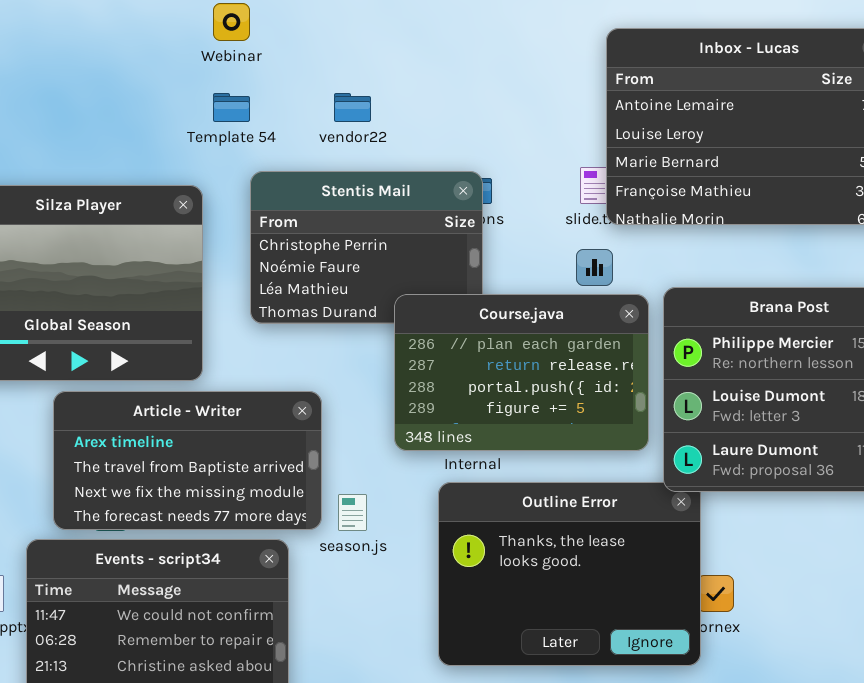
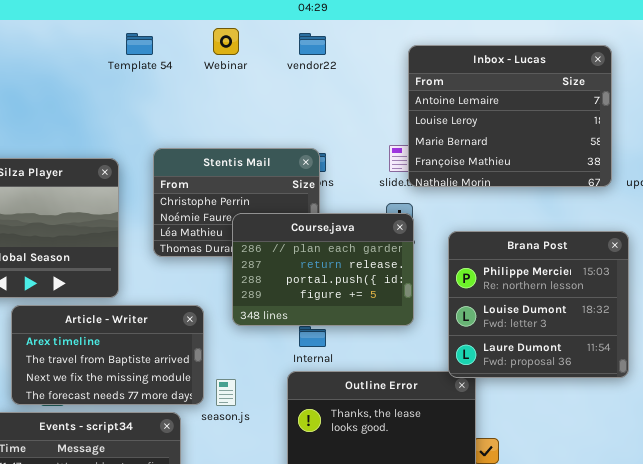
Webinar: [213,3,250,41] -> [213,28,239,55], moved
Template 54: [213,93,250,122] -> [126,33,153,55], moved
vendor22: [334,93,371,122] -> [299,33,326,55], moved
Course.java: [394,294,649,451] -> [232,213,414,326], moved

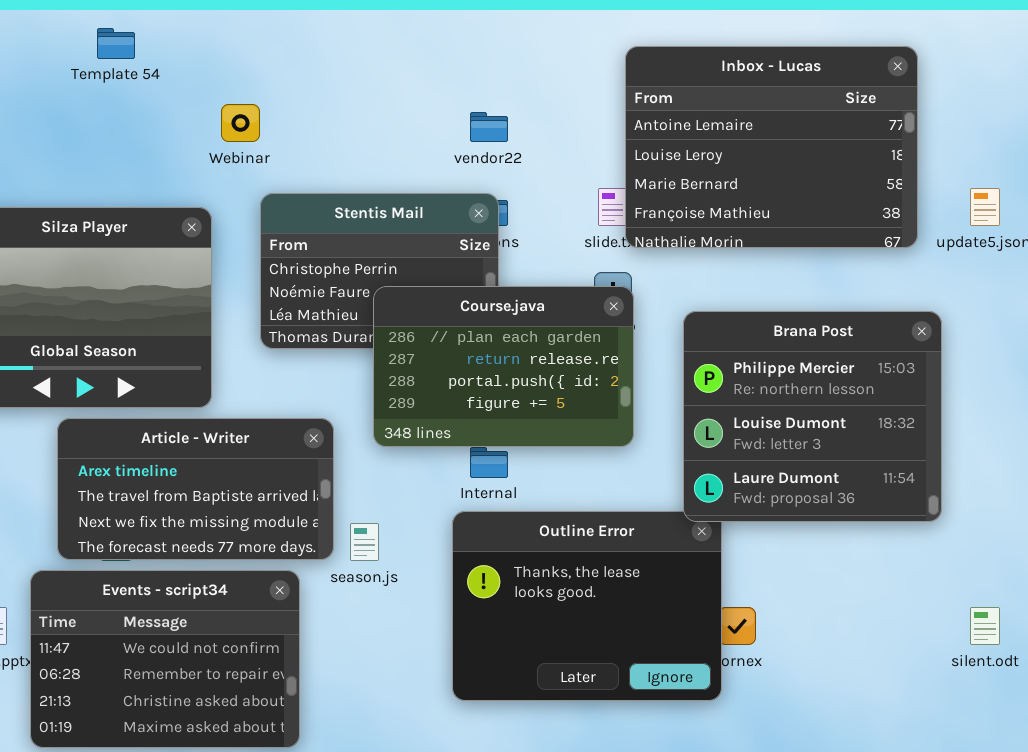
Webinar: [213,28,239,55] -> [221,104,260,142], moved
Template 54: [126,33,153,55] -> [97,28,135,59], moved
vendor22: [299,33,326,55] -> [470,112,508,142], moved

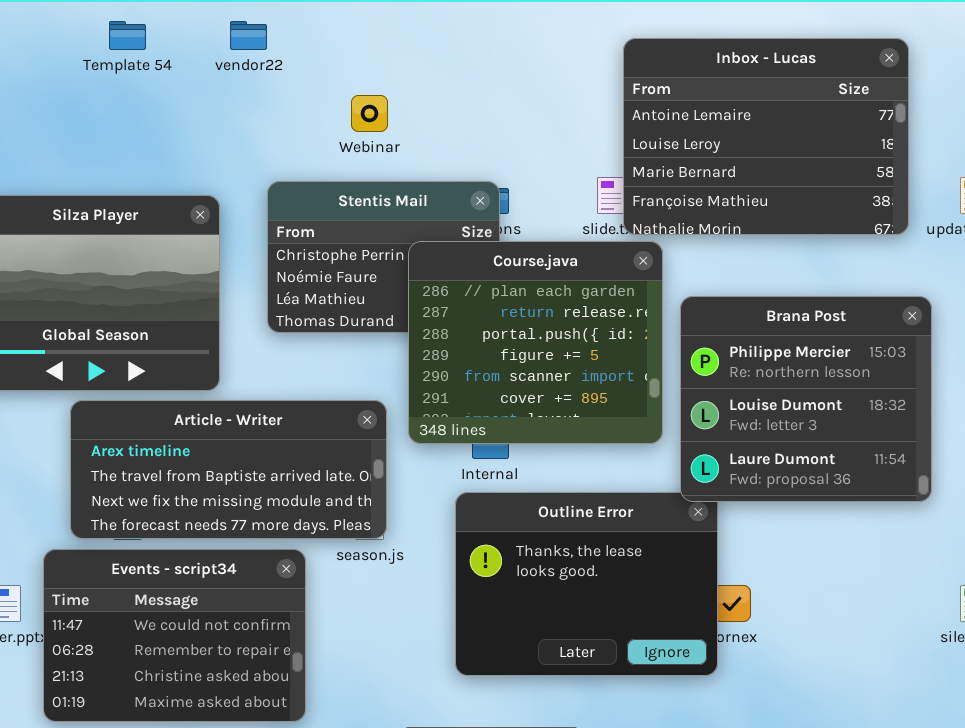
Webinar: [221,104,260,142] -> [351,95,388,132], moved
vendor22: [470,112,508,142] -> [230,21,267,50], moved
Course.java: [373,286,634,447] -> [408,241,663,444], moved, resized
Article - Writer: [57,418,334,560] -> [70,400,387,539], resized

